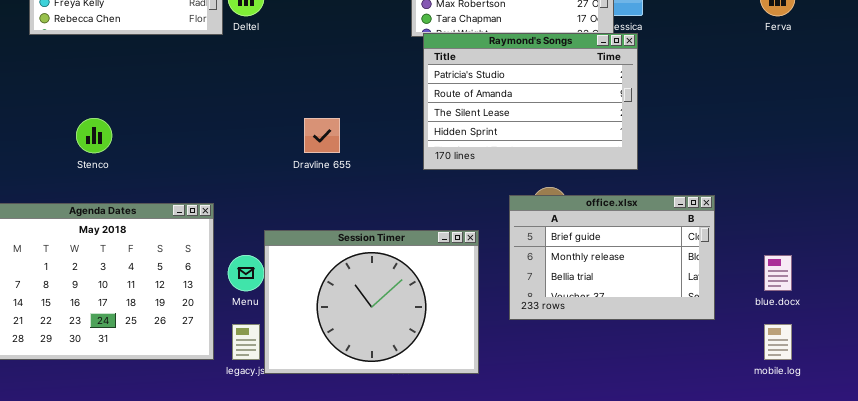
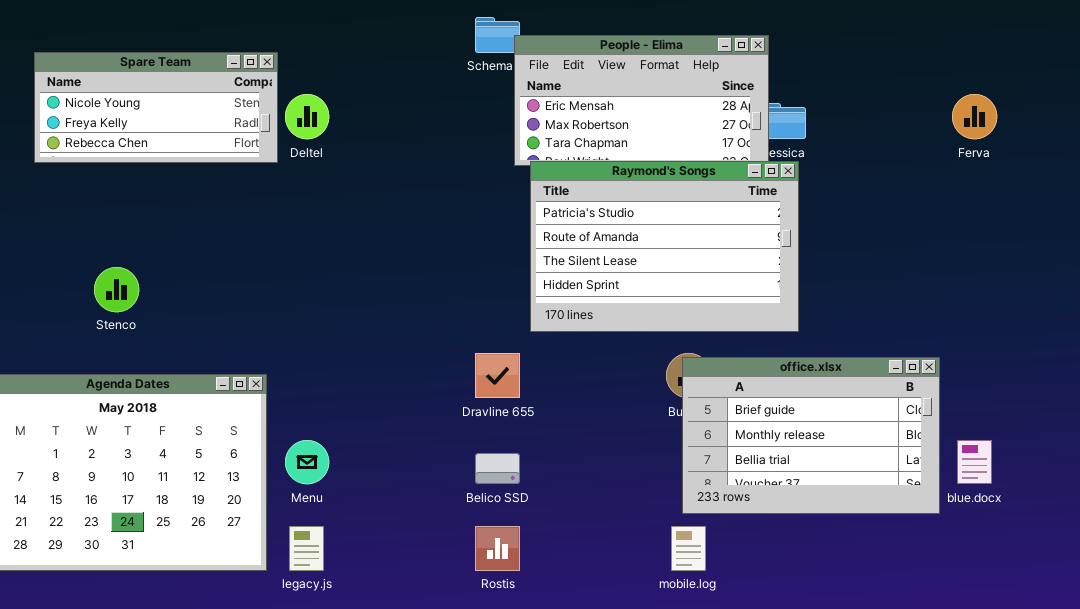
Dravline 655: [304,118,340,153] -> [475,353,520,398], moved
office.xlsx: [509,195,715,320] -> [682,357,940,514], moved
Session Timer: [264,230,479,374] -> none, closed
mobile.log: [764,324,792,360] -> [671,526,706,571], moved

